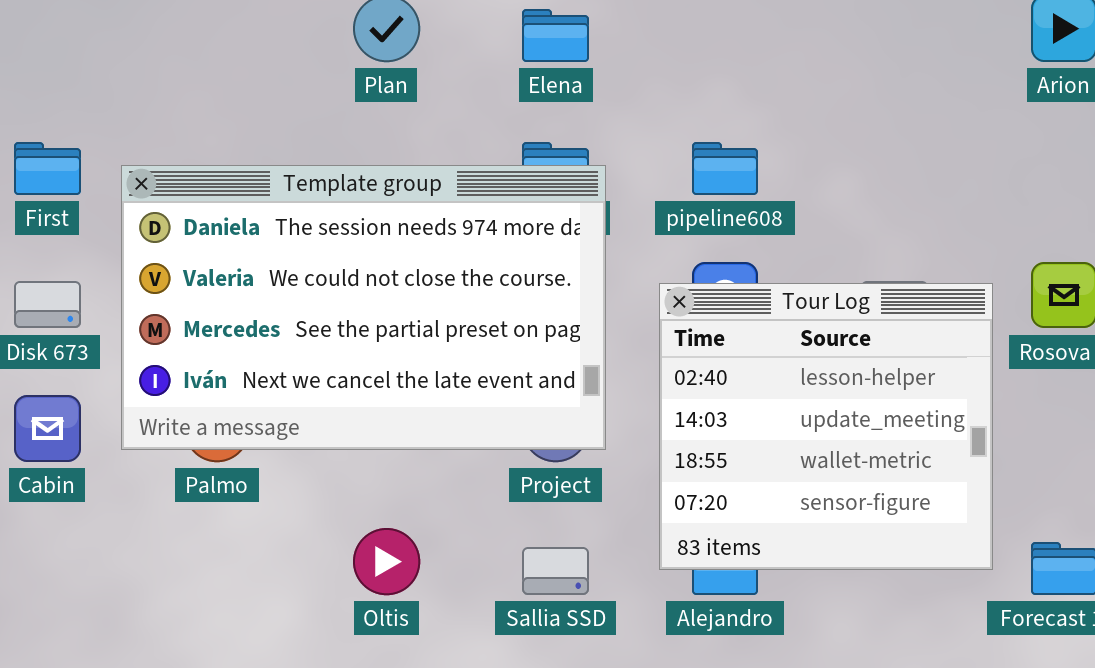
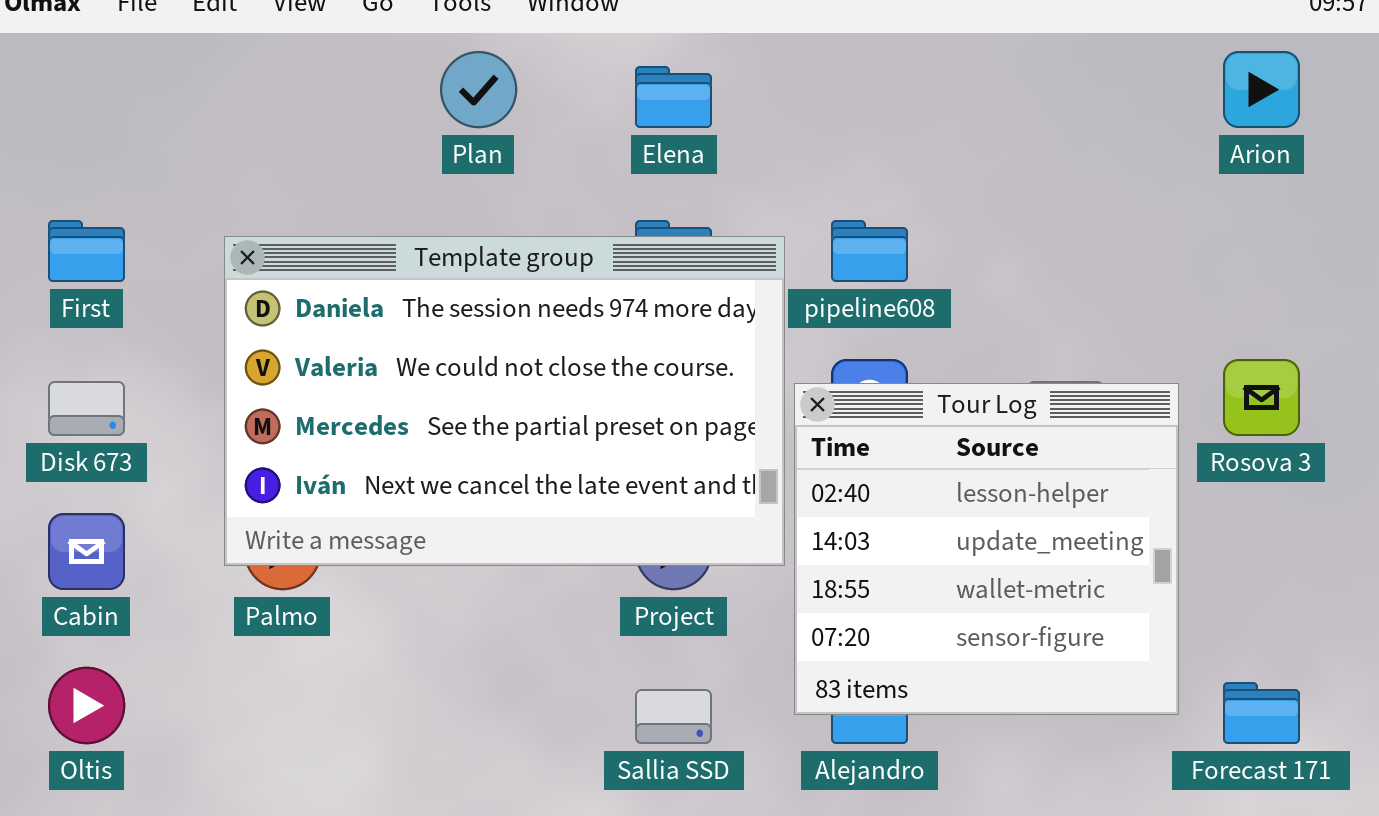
Template group: [121,165,606,450] -> [224,236,785,566], moved
Oltis: [353,528,420,595] -> [48,667,125,744], moved

